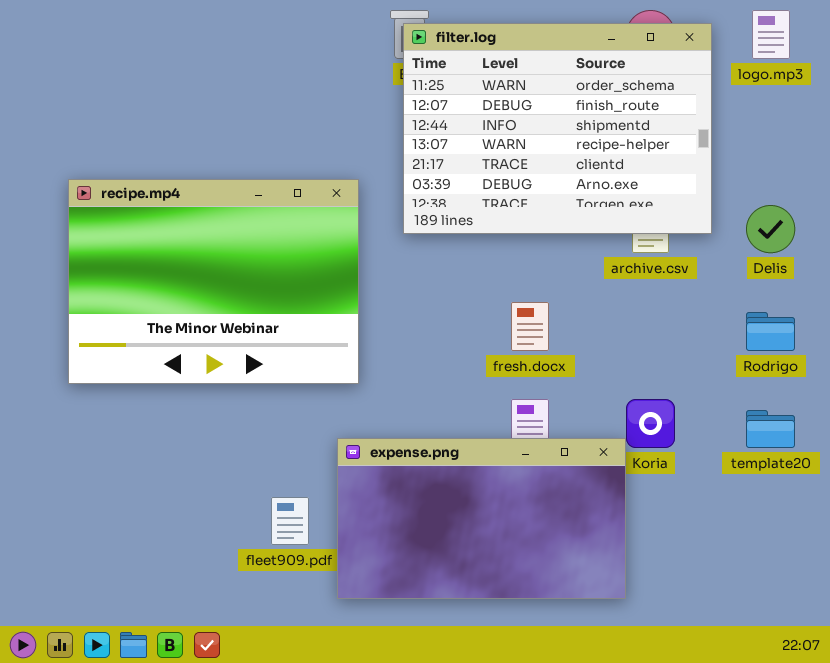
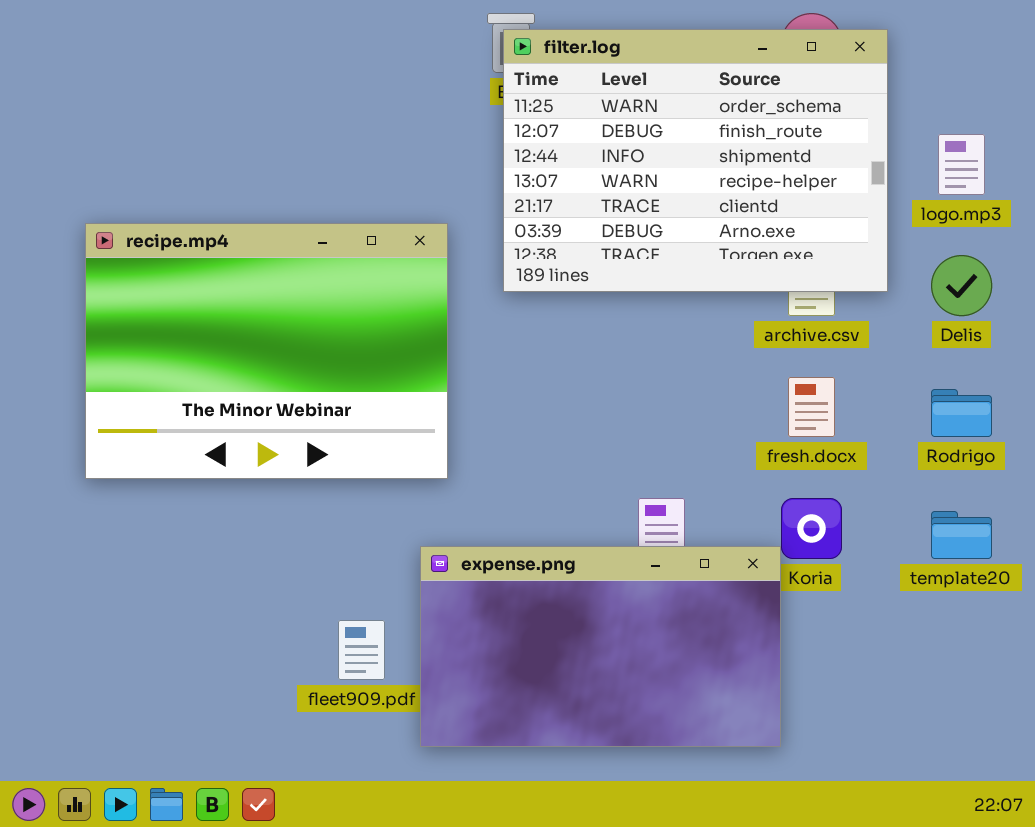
logo.mp3: [752,10,790,59] -> [938,134,985,195], moved
fresh.docx: [511,302,549,351] -> [788,377,835,437], moved

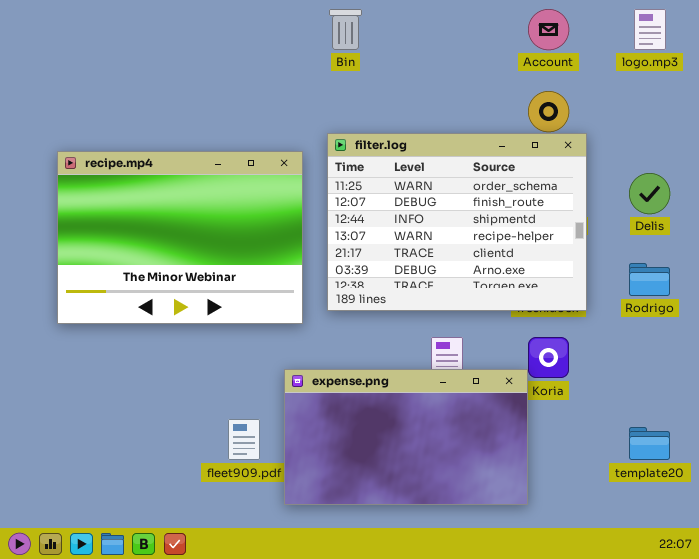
filter.log: [503,29,888,292] -> [327,133,587,311], moved
logo.mp3: [938,134,985,195] -> [634,9,666,50], moved
template20: [931,511,992,559] -> [629,427,670,460], moved

